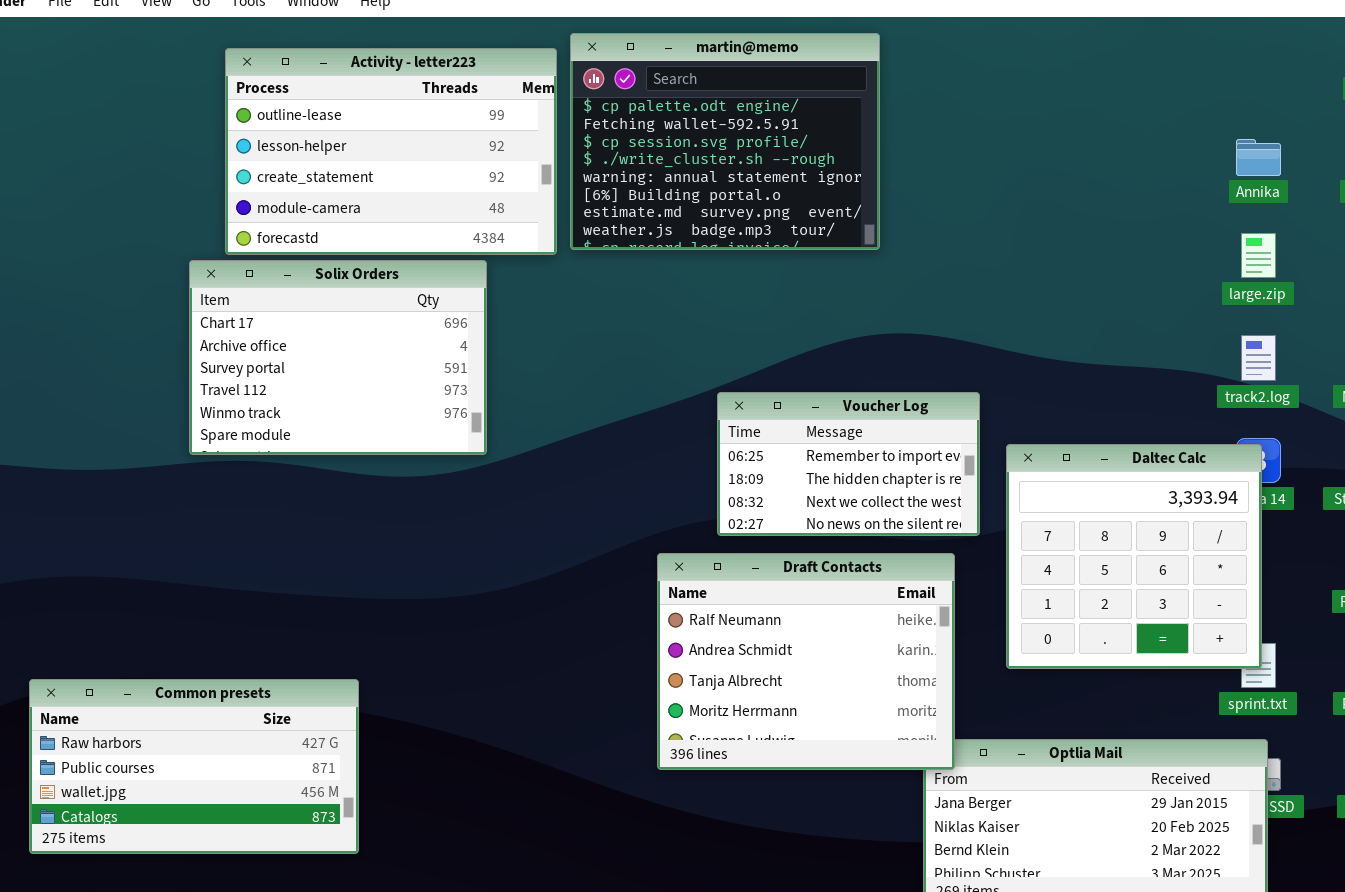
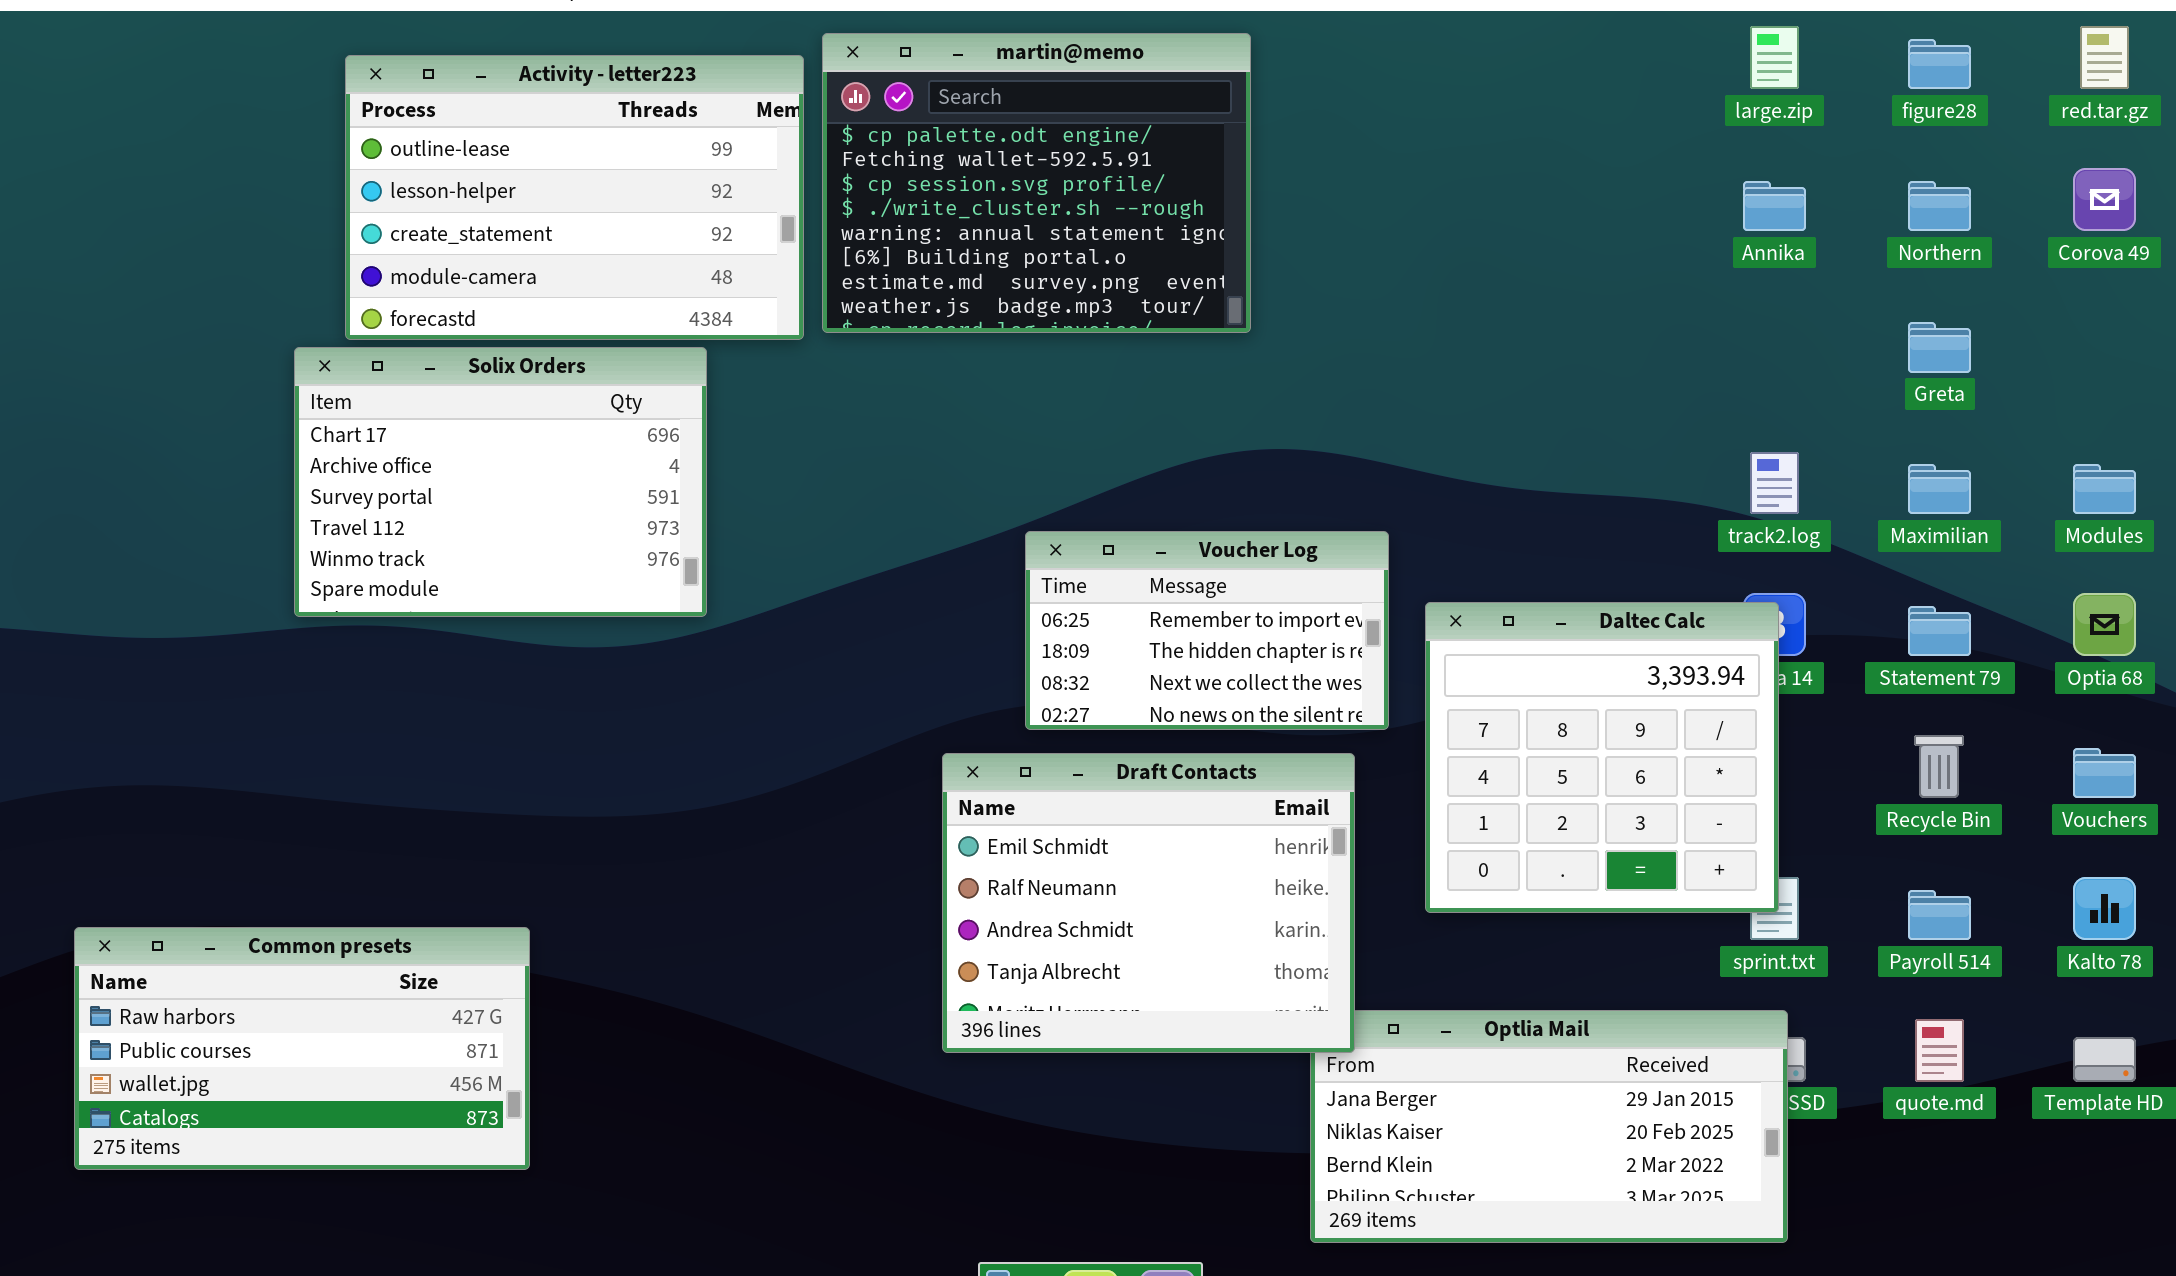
large.zip: [1241,233,1276,278] -> [1750,26,1799,89], moved
Draft Contacts: [657,553,955,770] -> [942,753,1355,1053], scrolled up 1 row

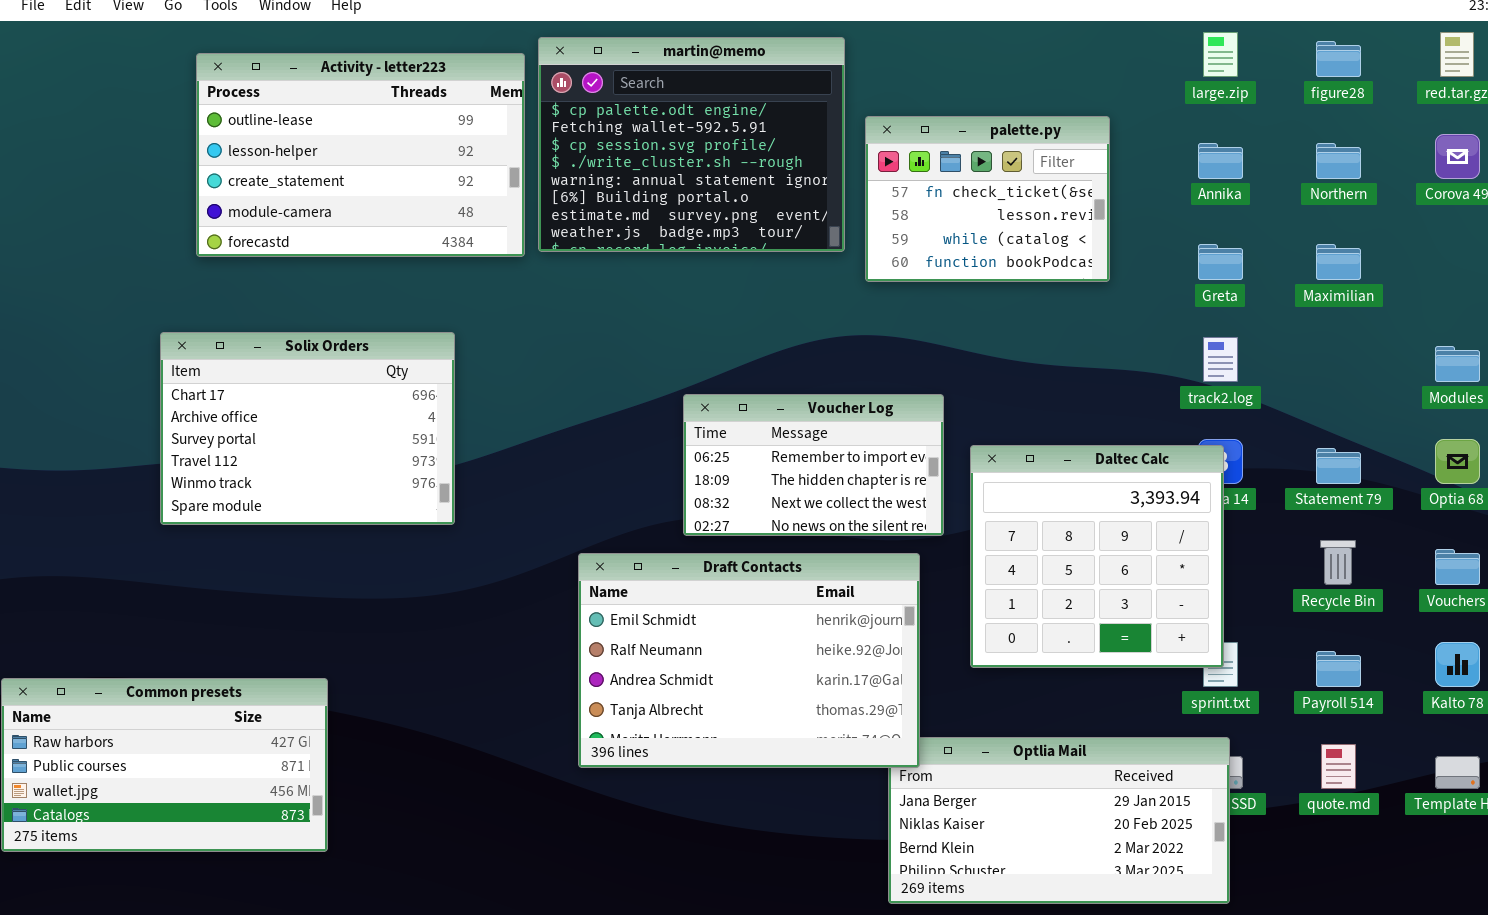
palette.py: none -> [865,116,1110,282], opened
Greta: [1908,322,1971,373] -> [1198,244,1243,280], moved
Solix Orders: [294,347,707,617] -> [160,332,455,525], moved
Maximilian: [1908,464,1971,514] -> [1316,244,1361,280], moved
Draft Contacts: [942,753,1355,1053] -> [578,553,920,768], resized

